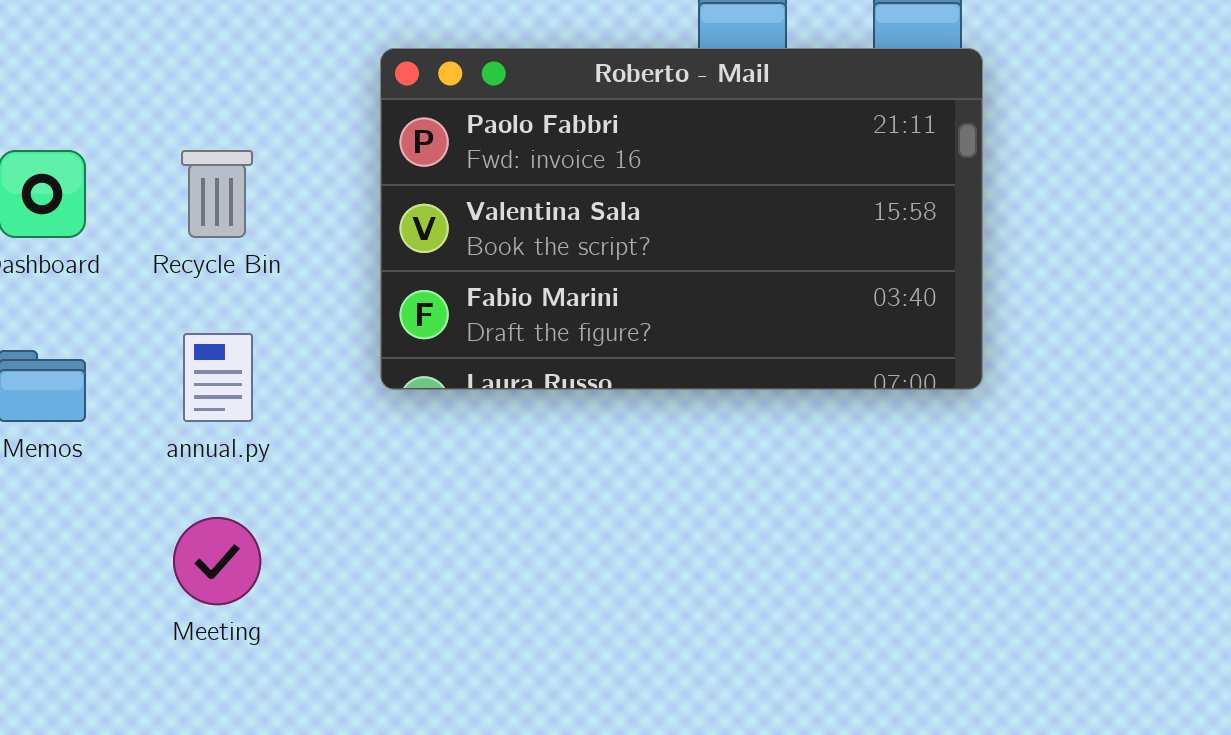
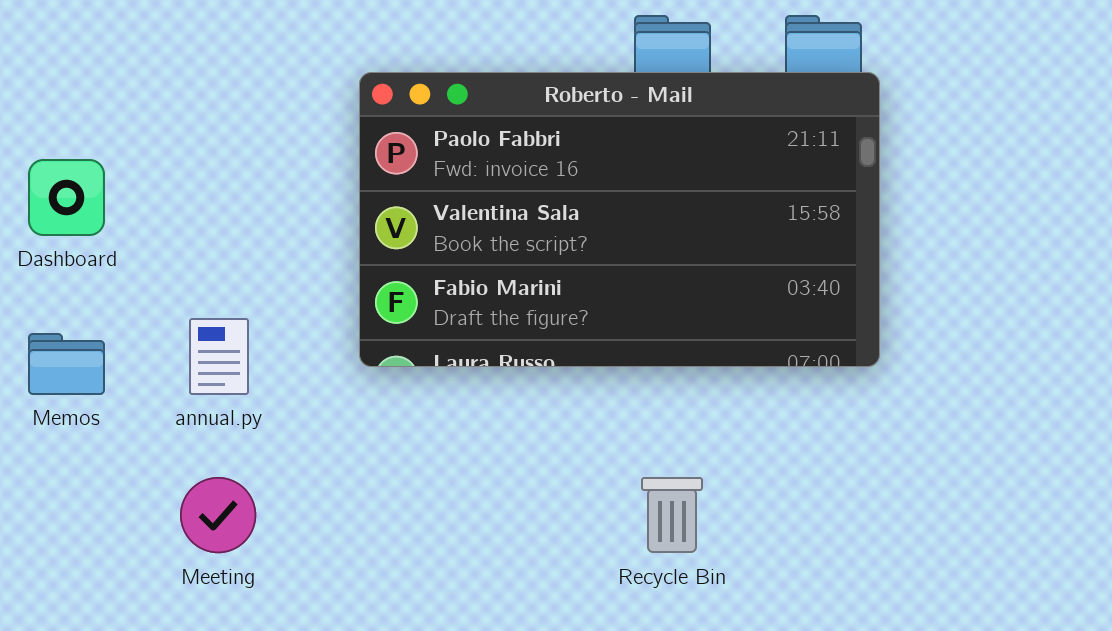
Recycle Bin: [181,150,253,238] -> [641,477,703,553], moved

